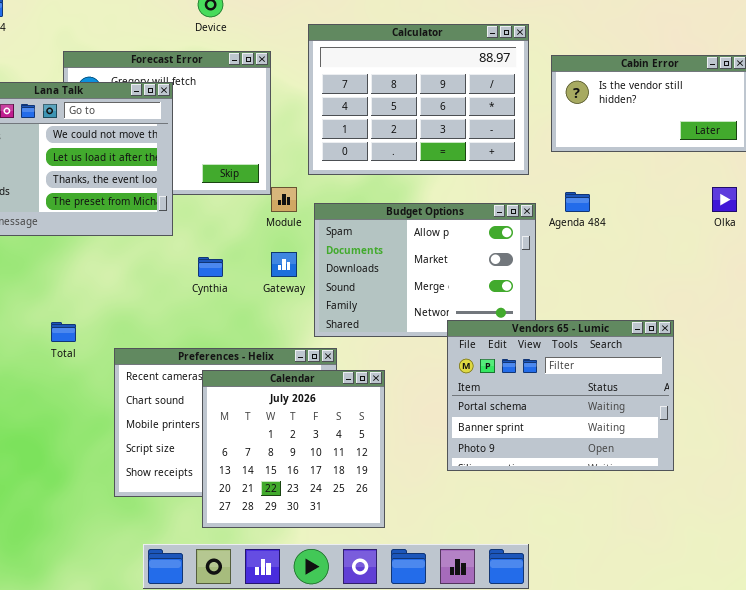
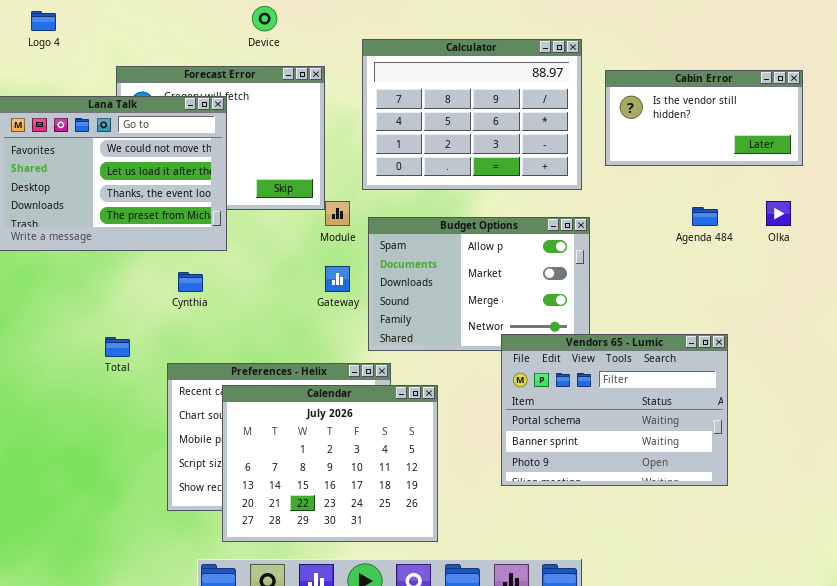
Agenda 484: [565,192,590,212] -> [692,207,718,226], moved
Cynthia: [198,257,223,277] -> [178,272,203,292], moved
Calendar: [202,370,385,528] -> [222,385,438,542], resized

